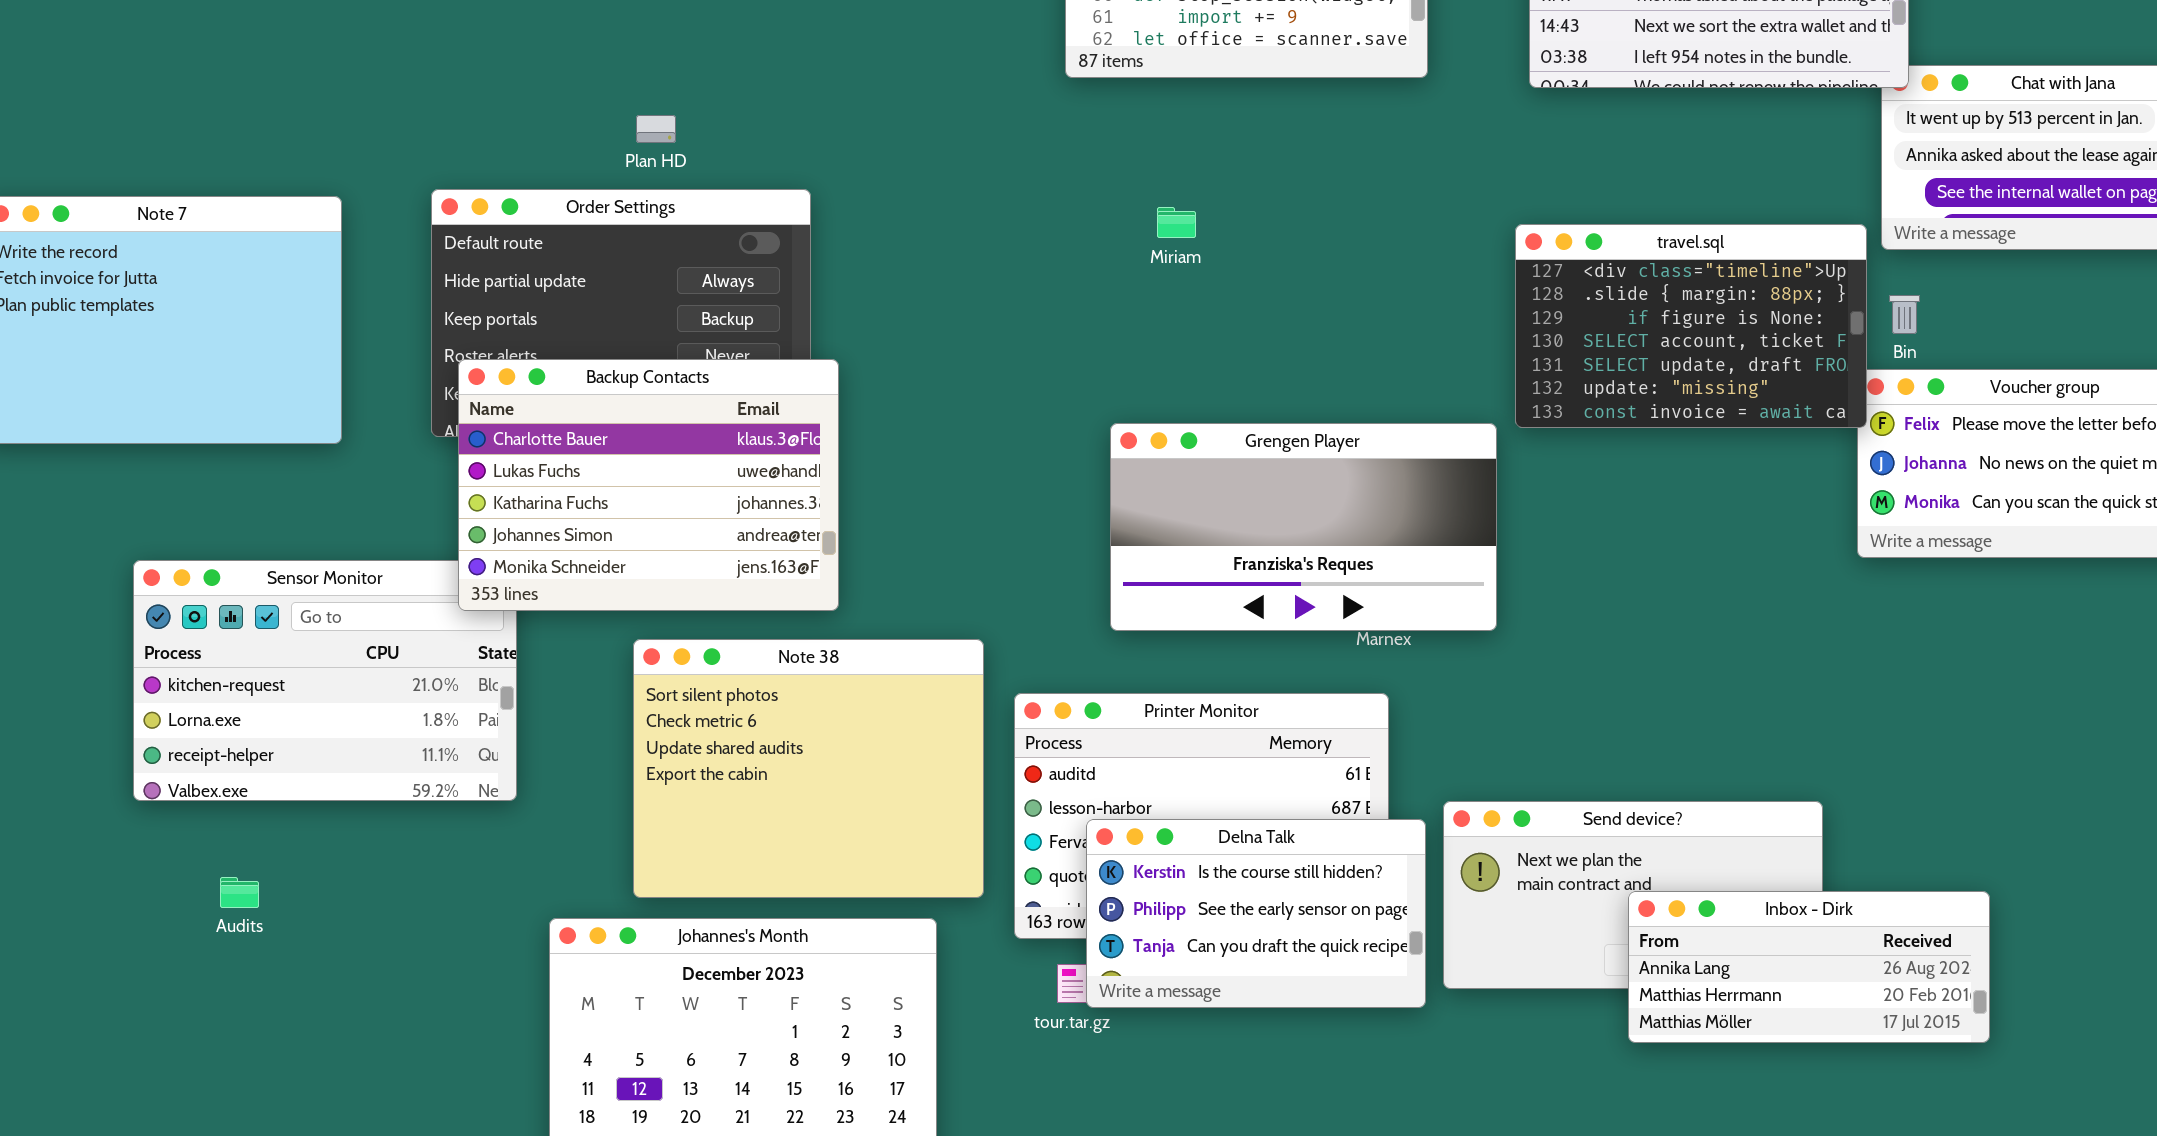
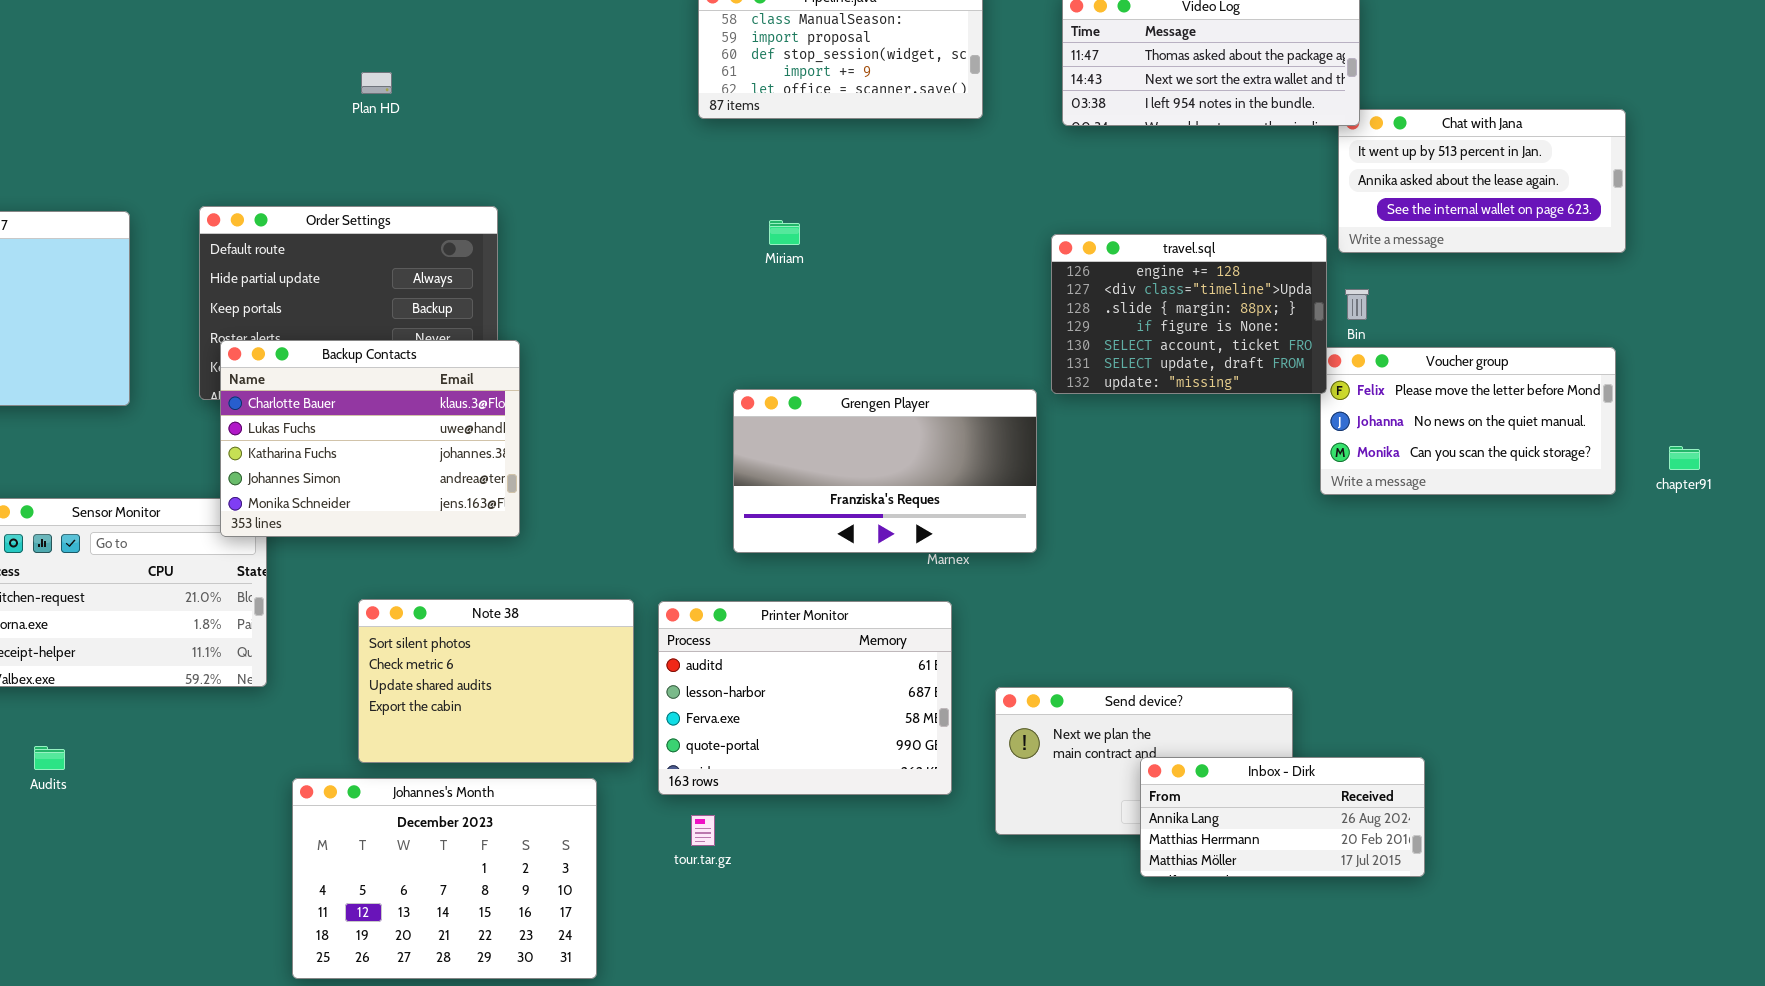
Plan HD: [636,115,676,143] -> [361,72,392,94], moved
travel.sql: [1515,224,1867,428] -> [1051,234,1327,394], scrolled up 1 row
Note 38: [633,639,984,898] -> [358,599,634,763], resized
Delna Talk: [1086,819,1426,1008] -> none, closed

